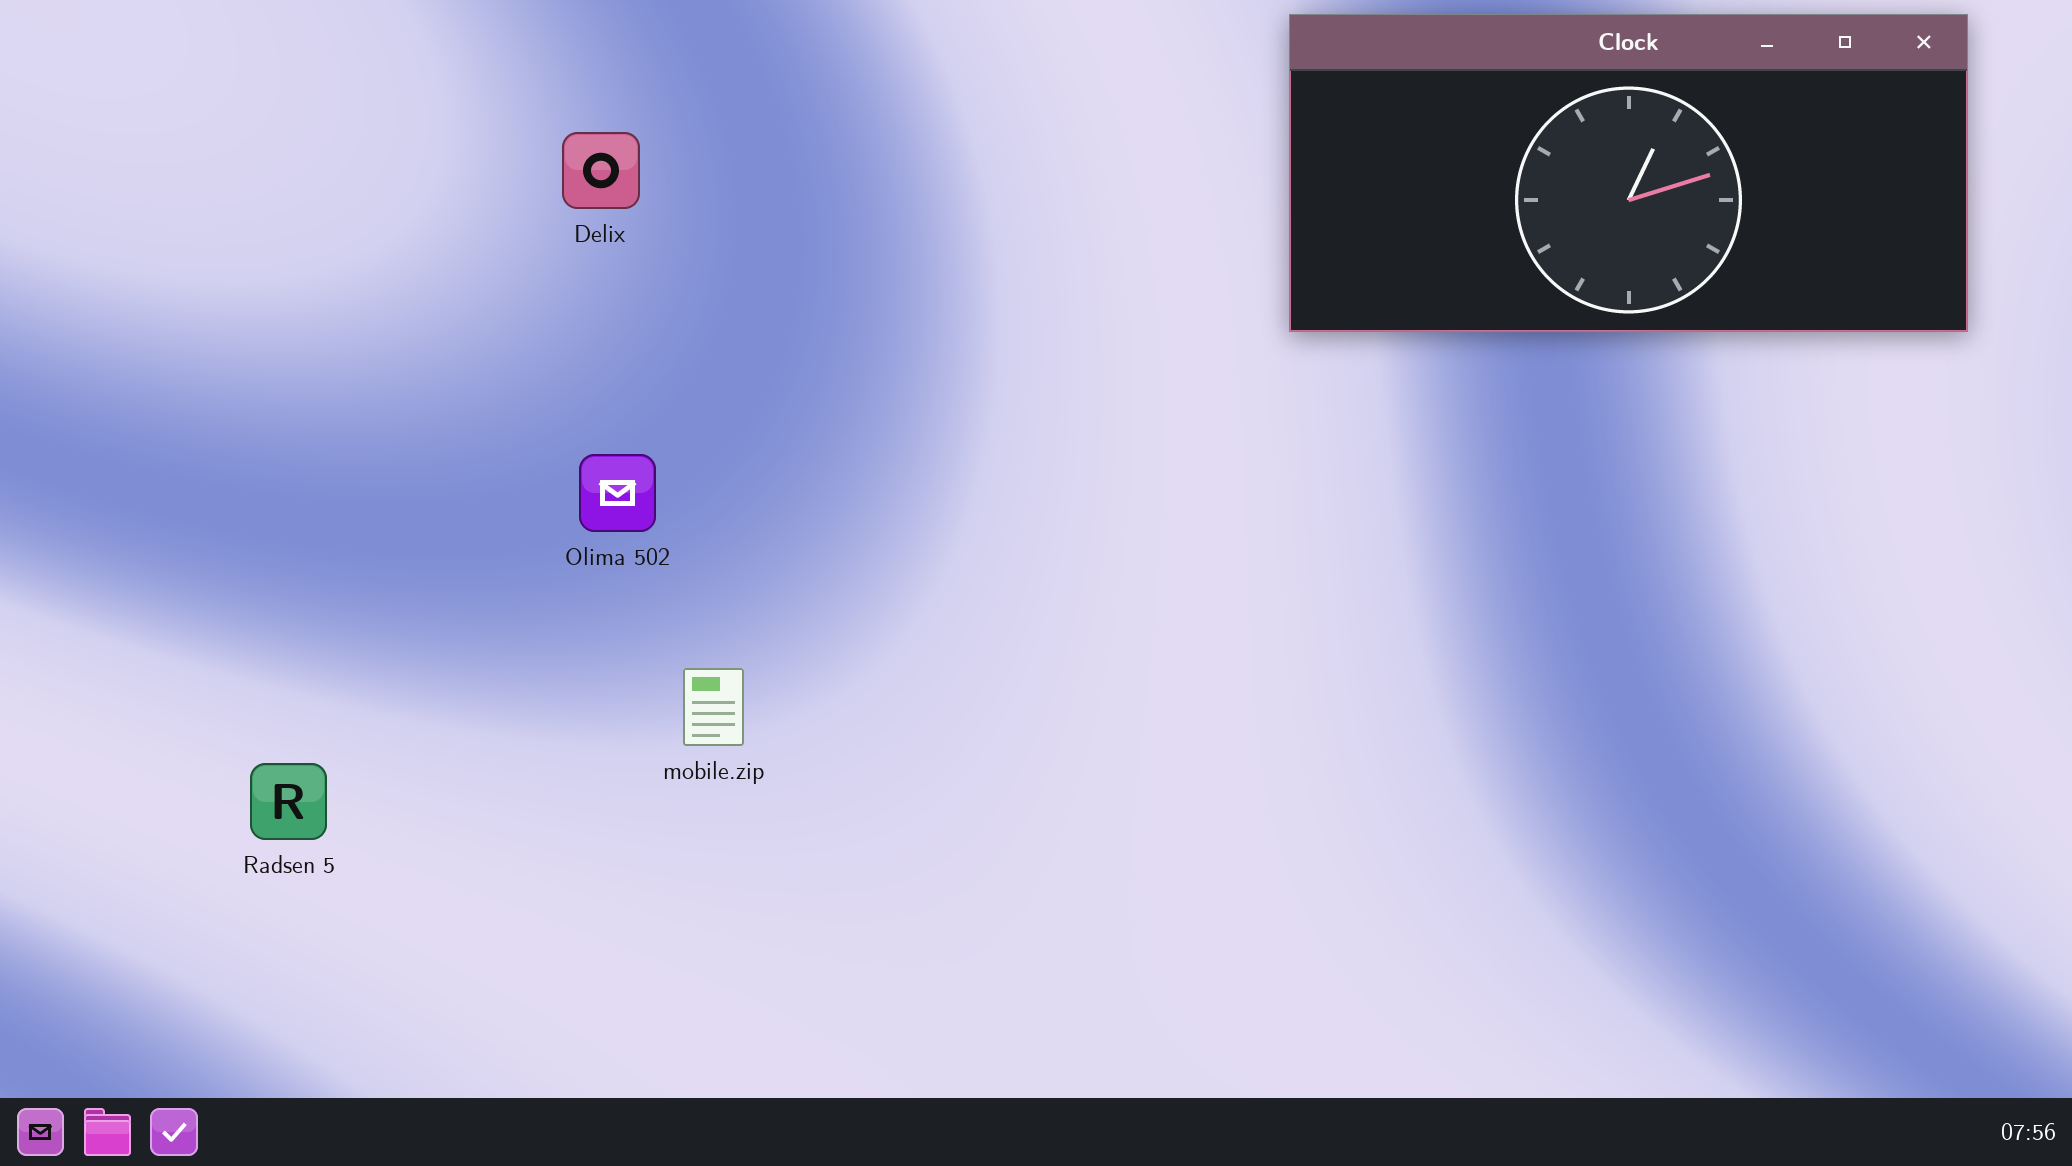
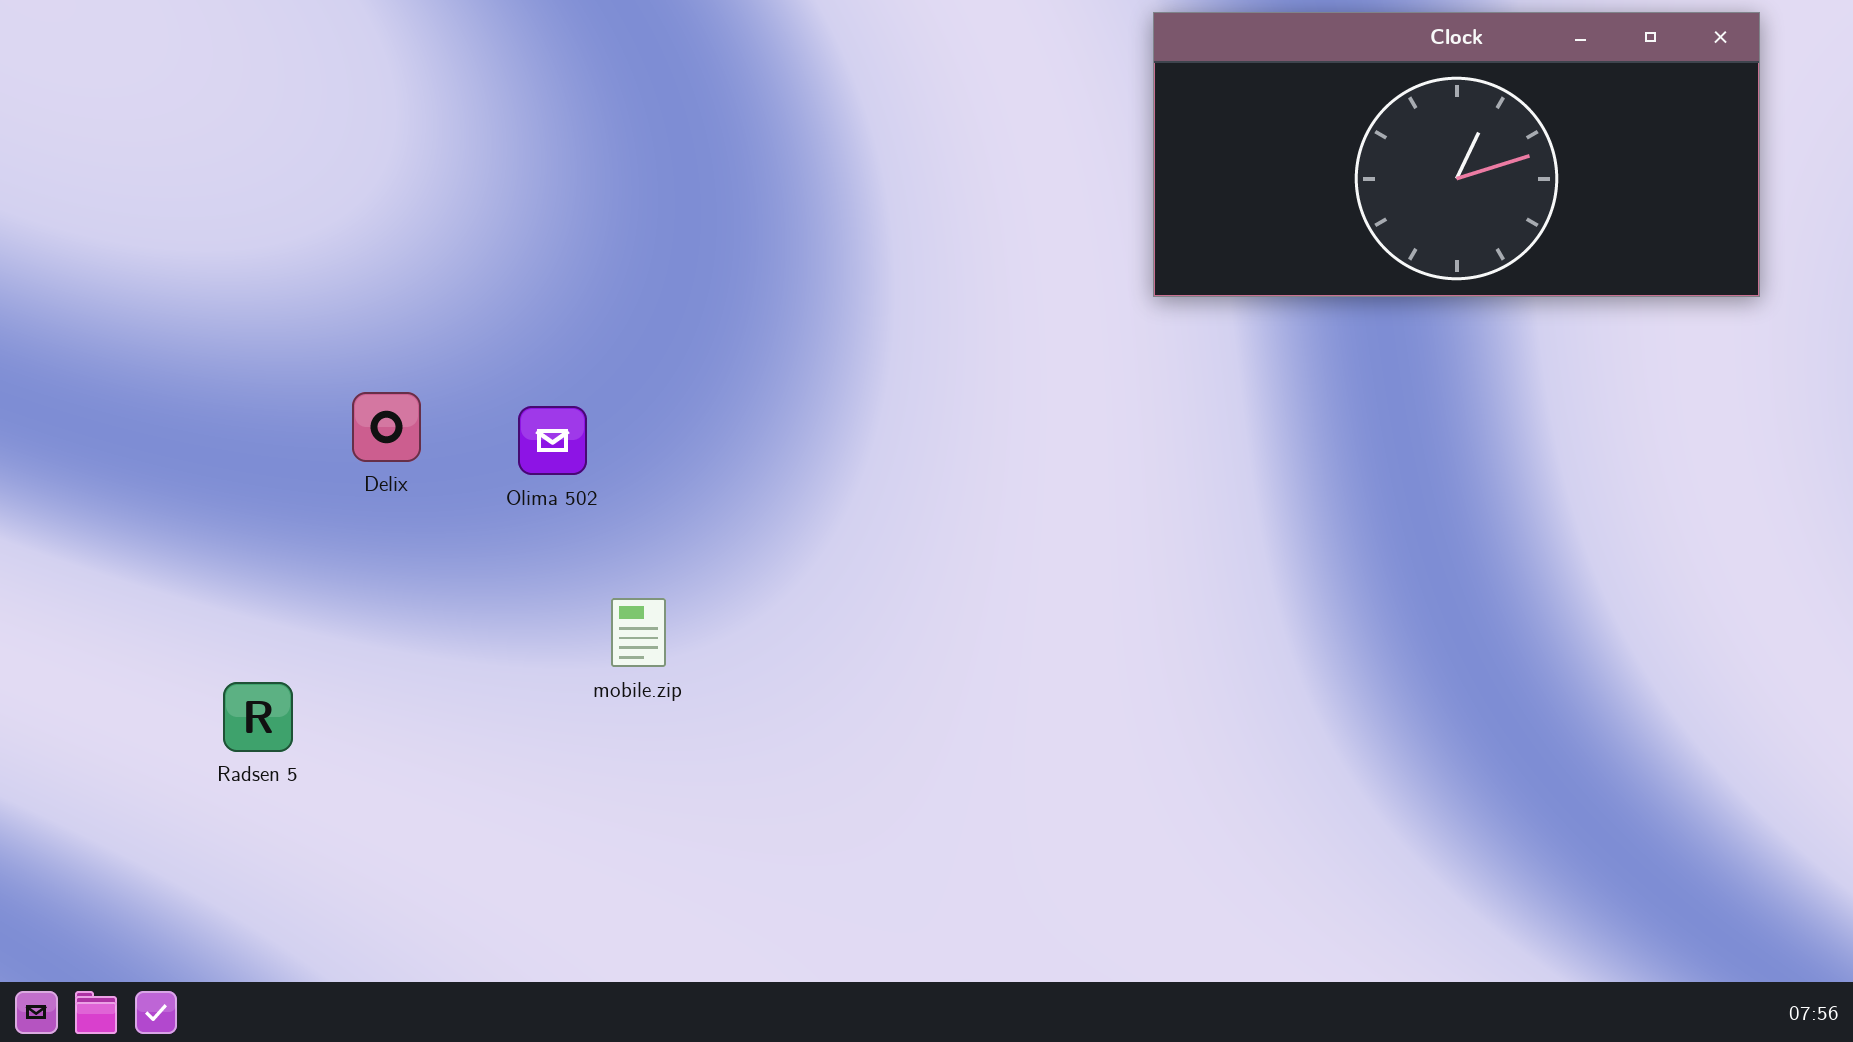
Delix: [562,132,640,209] -> [352,392,421,462], moved

